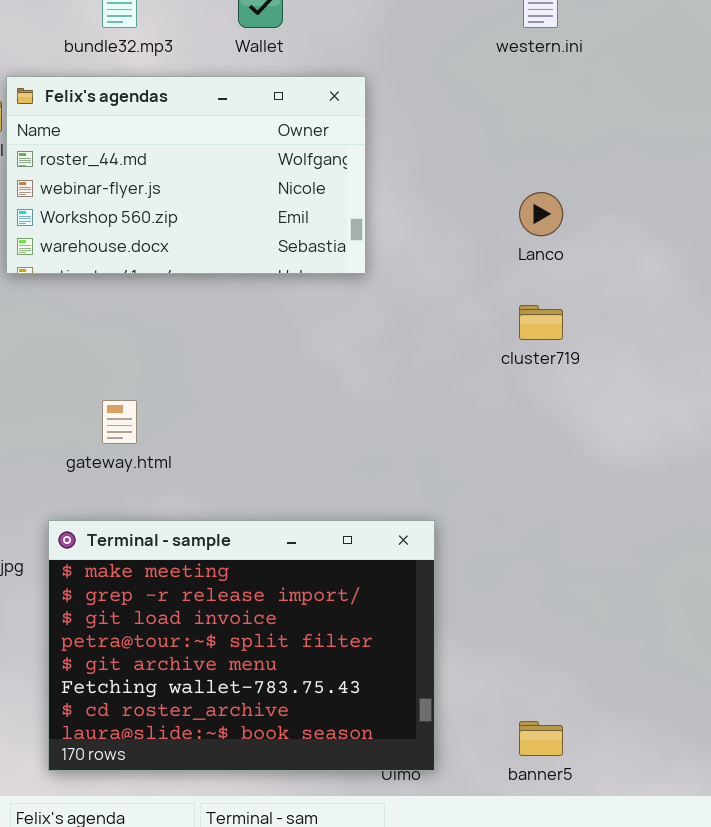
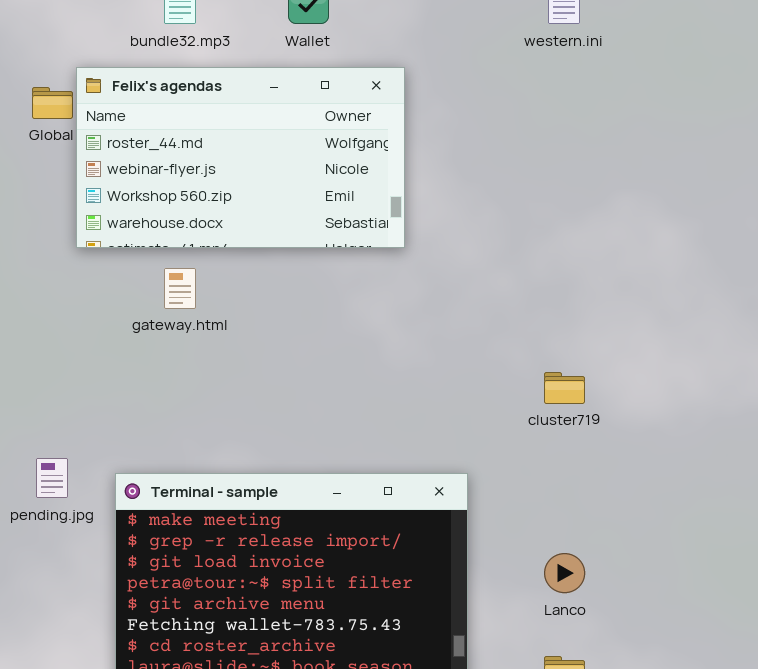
Lanco: [519,192,563,236] -> [544,553,585,593], moved
cluster719: [519,305,563,340] -> [544,372,585,404], moved
gateway.html: [102,400,137,444] -> [164,268,196,309], moved

